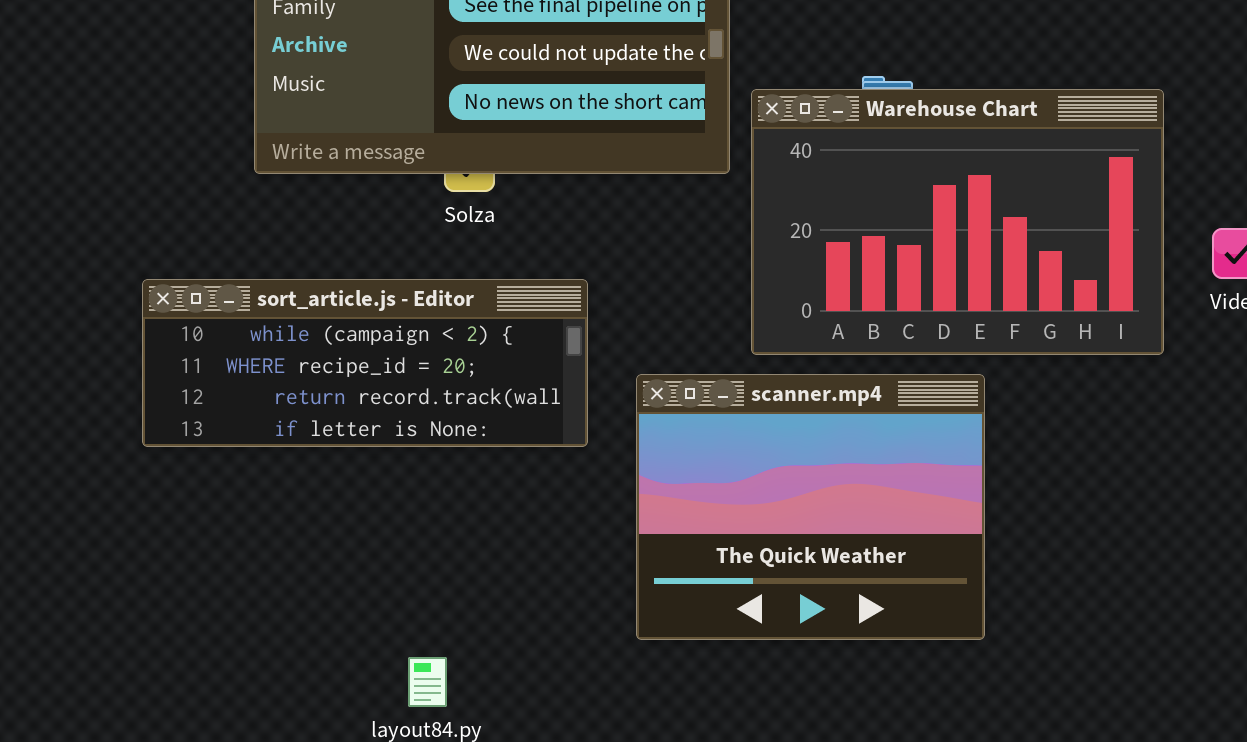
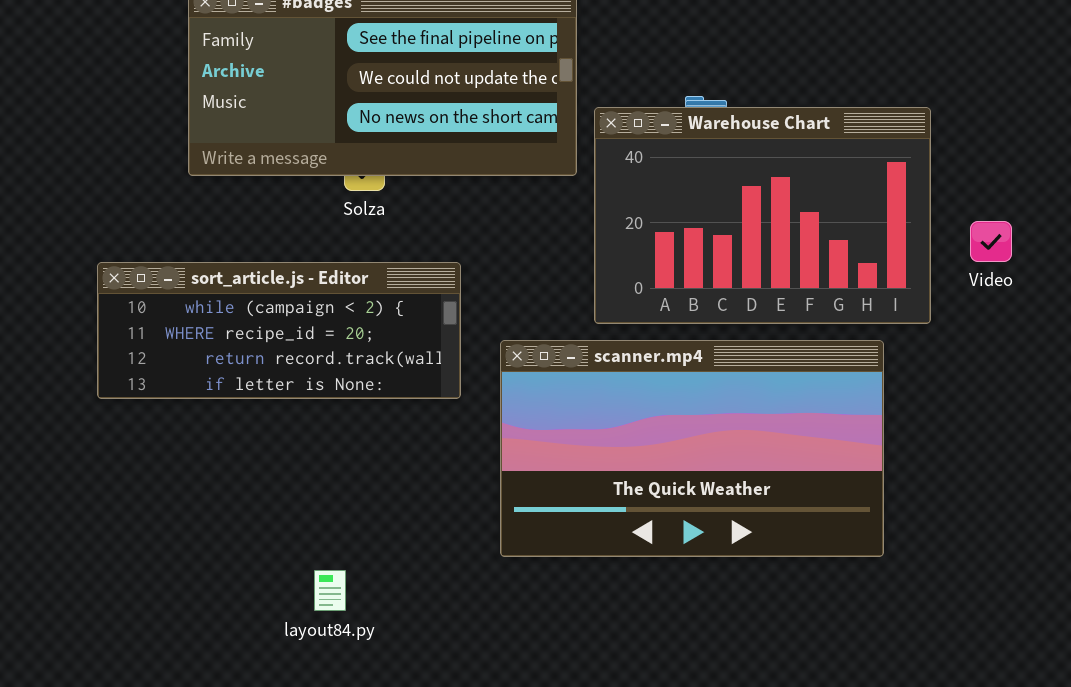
scanner.mp4: [636,374,985,640] -> [500,340,884,557], resized

